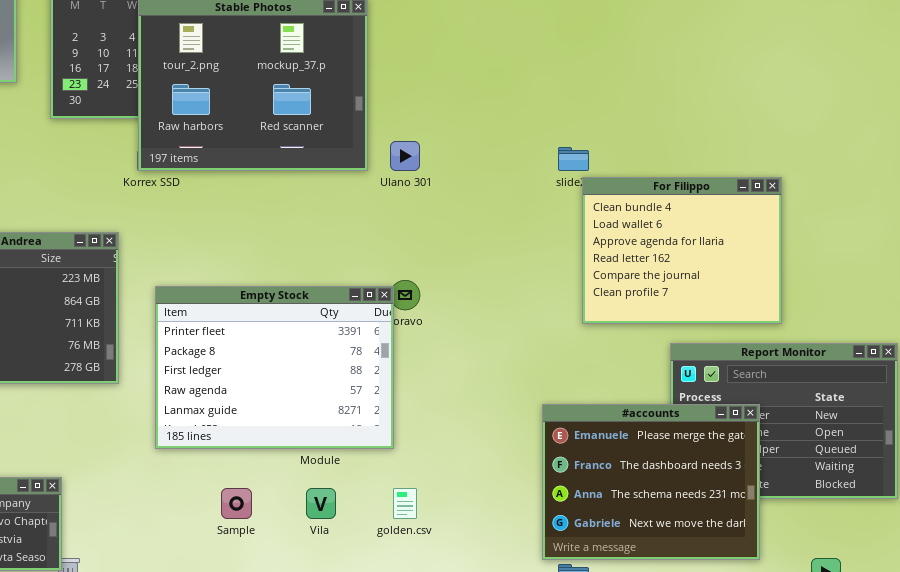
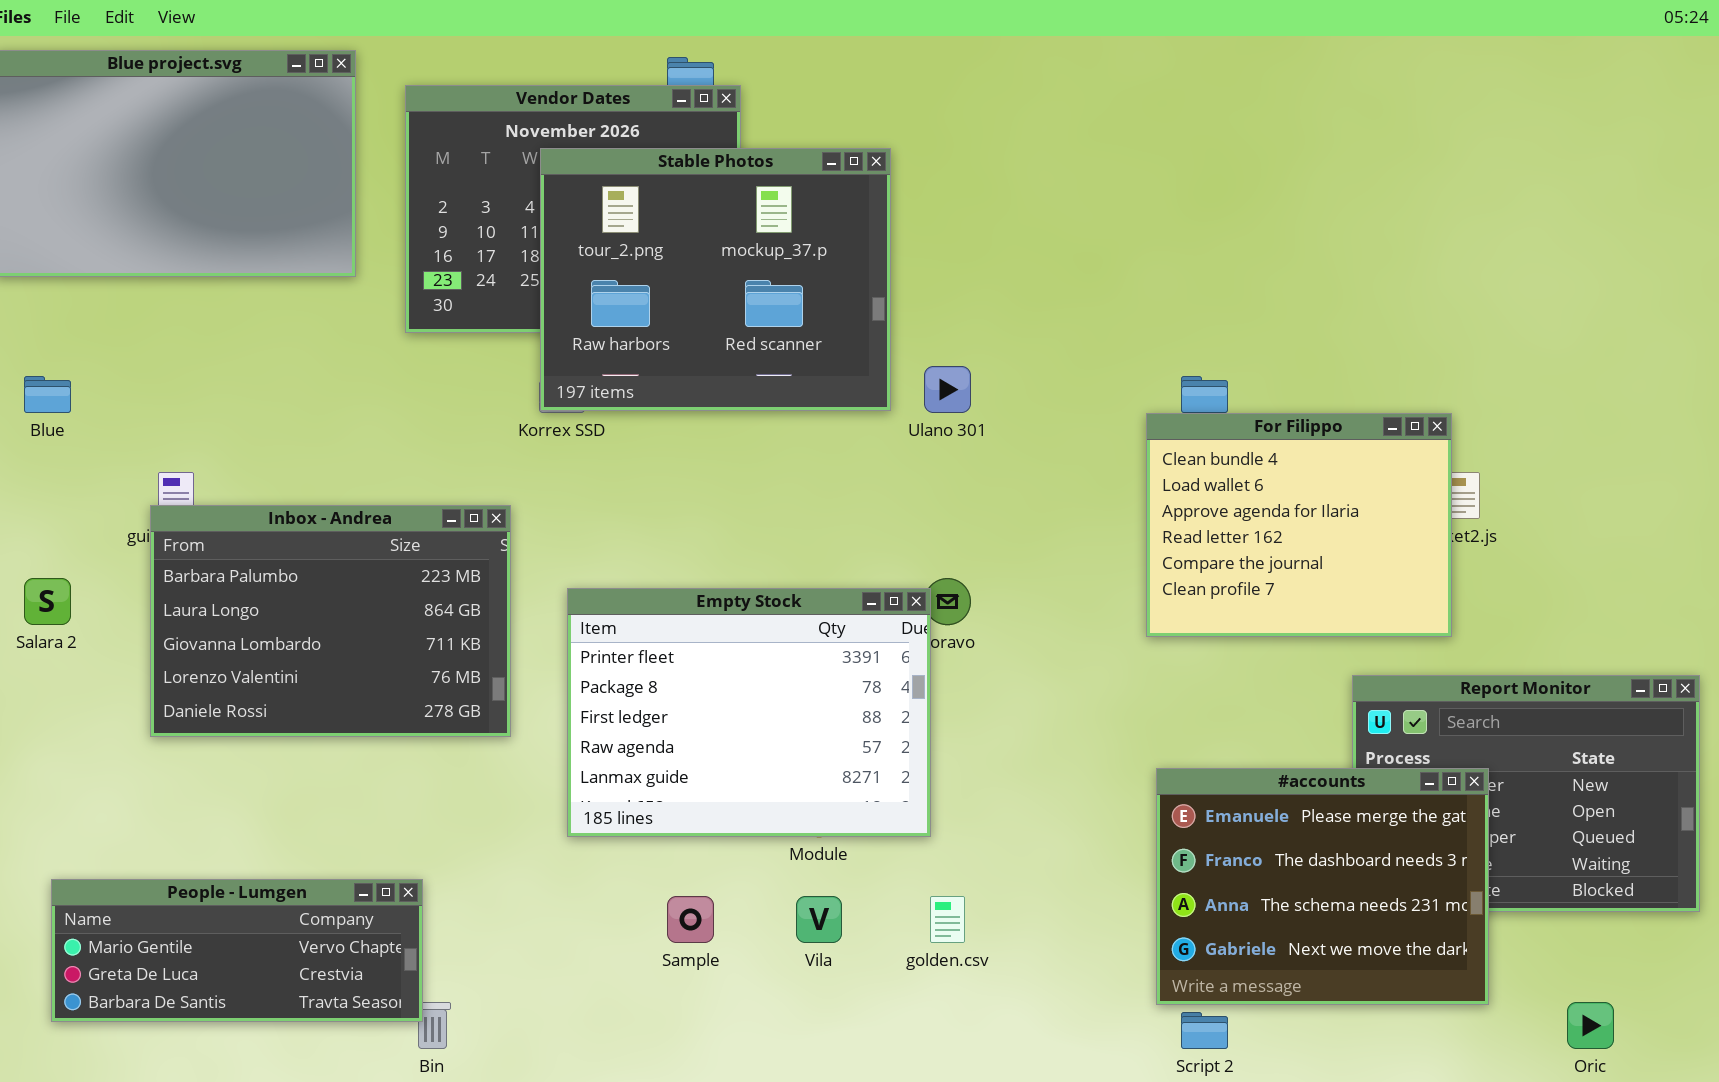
For Filippo: [582,177,782,324] -> [1146,413,1452,637], moved

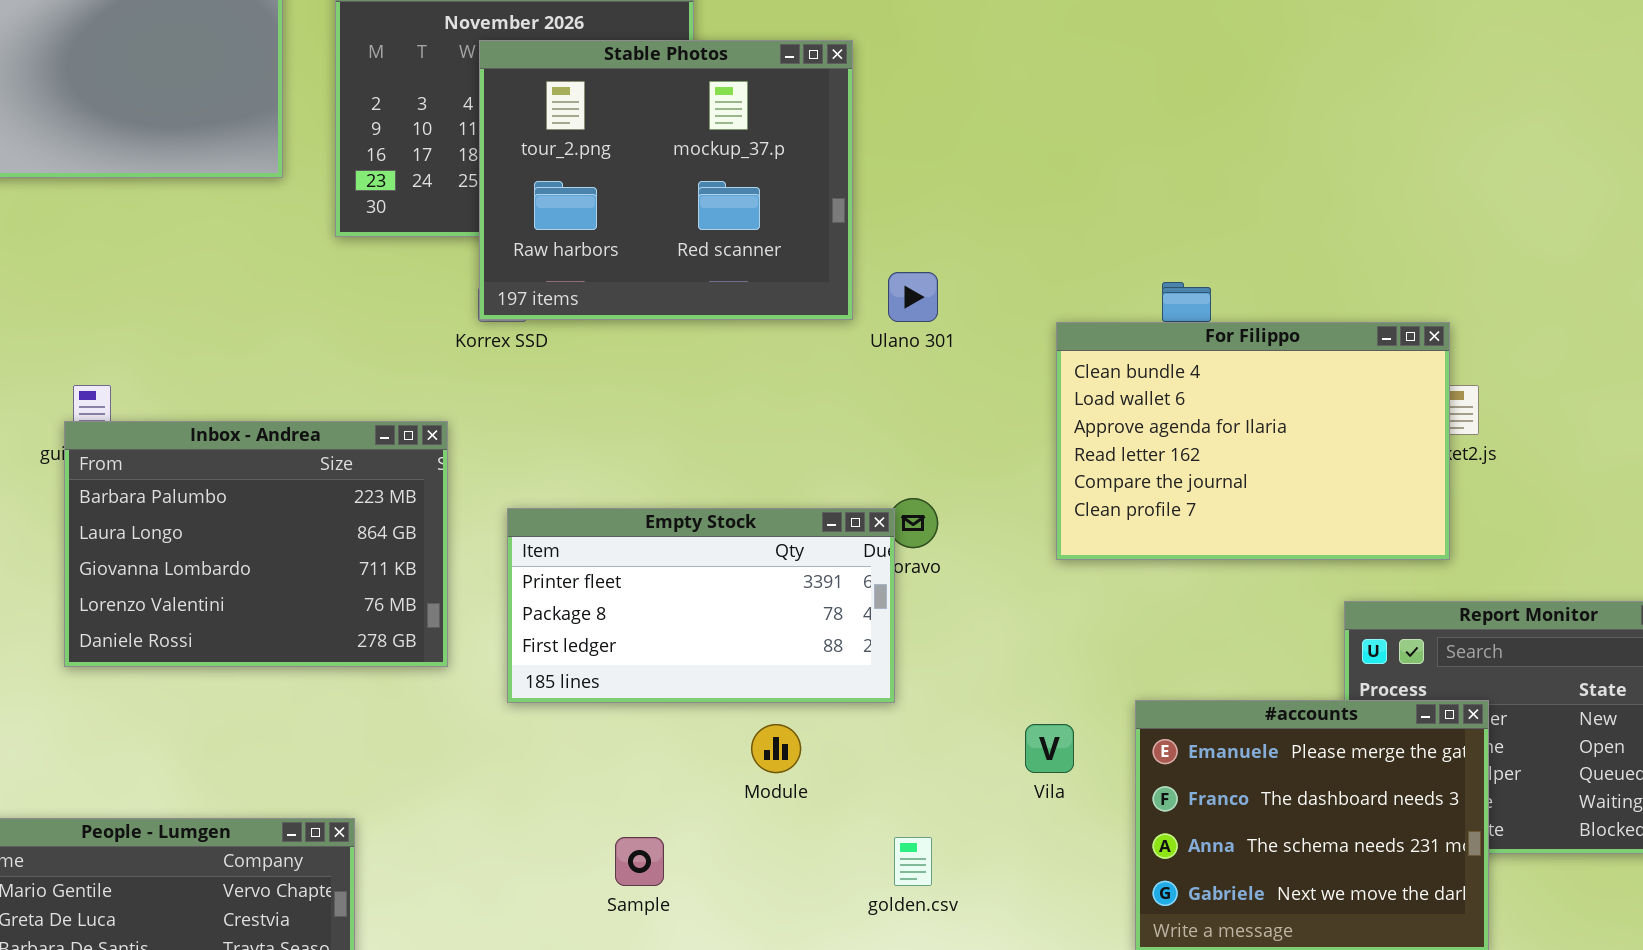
For Filippo: [1146,413,1452,637] -> [1056,322,1450,560], resized
Empty Stock: [567,588,931,837] -> [507,508,895,703], resized
Vila: [796,896,842,943] -> [1025,724,1074,773], moved

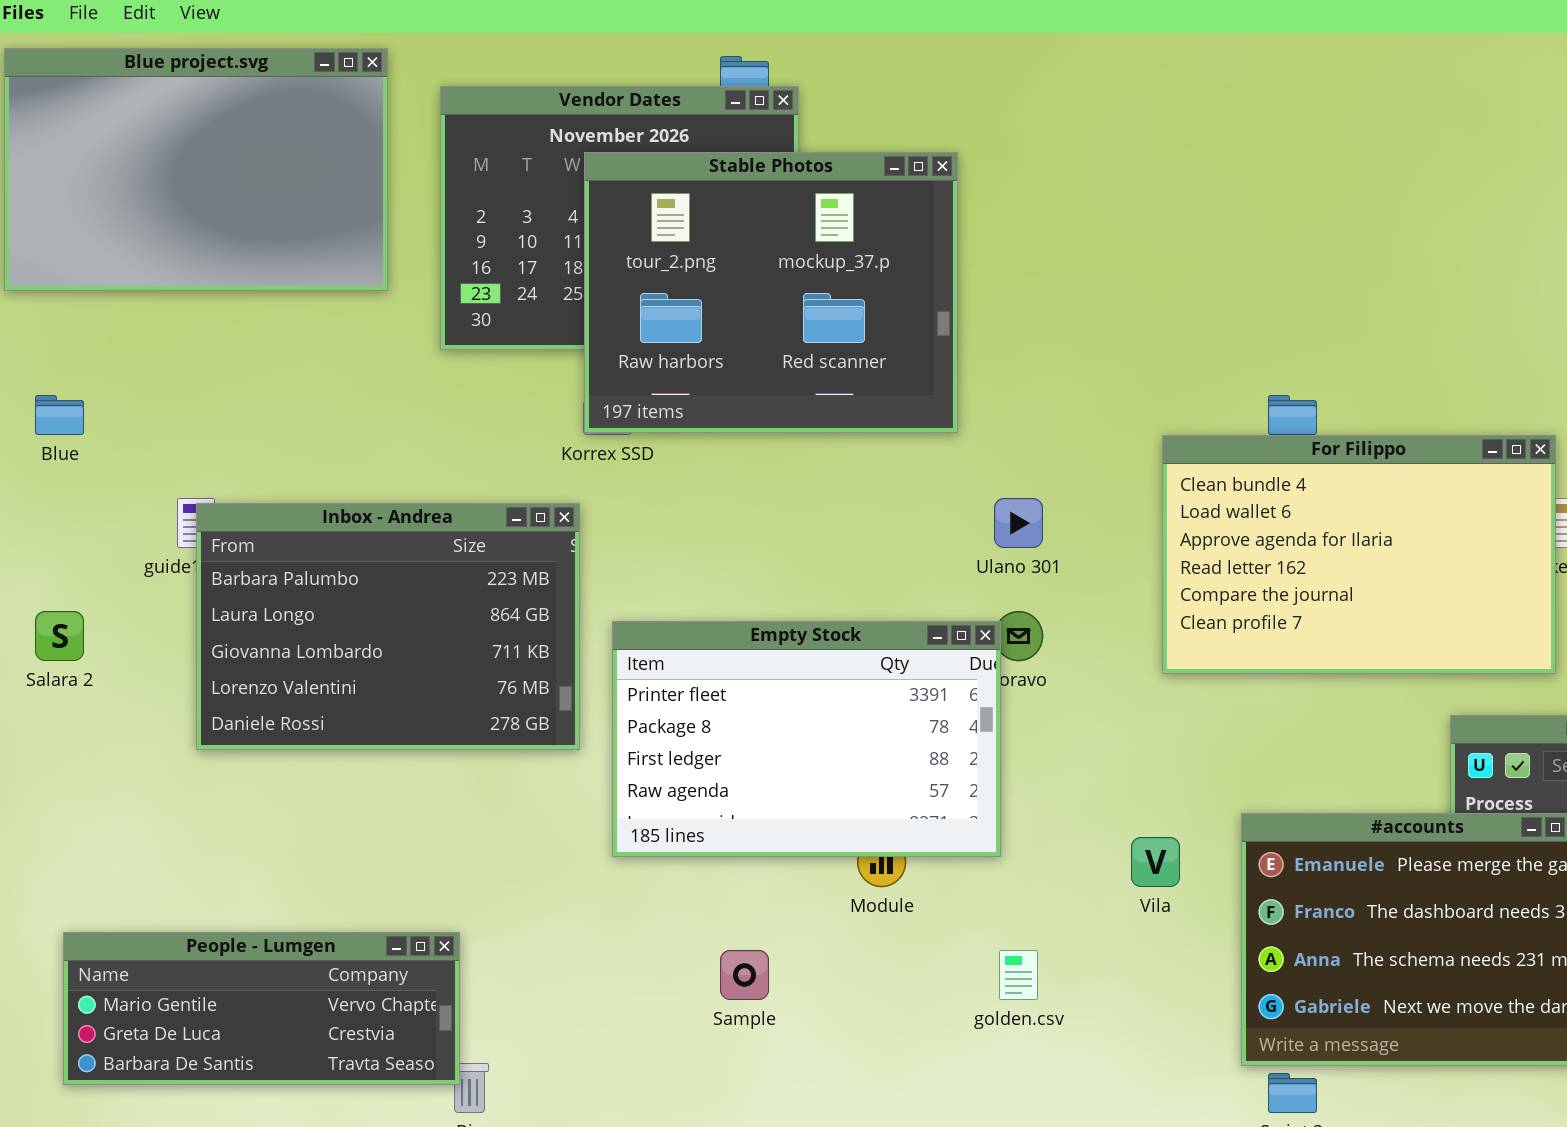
Ulano 301: [888,272,938,322] -> [994,498,1043,548], moved
Inbox - Andrea: [64,421,448,667] -> [196,503,580,750], moved
Empty Stock: [507,508,895,703] -> [612,621,1001,857], resized

